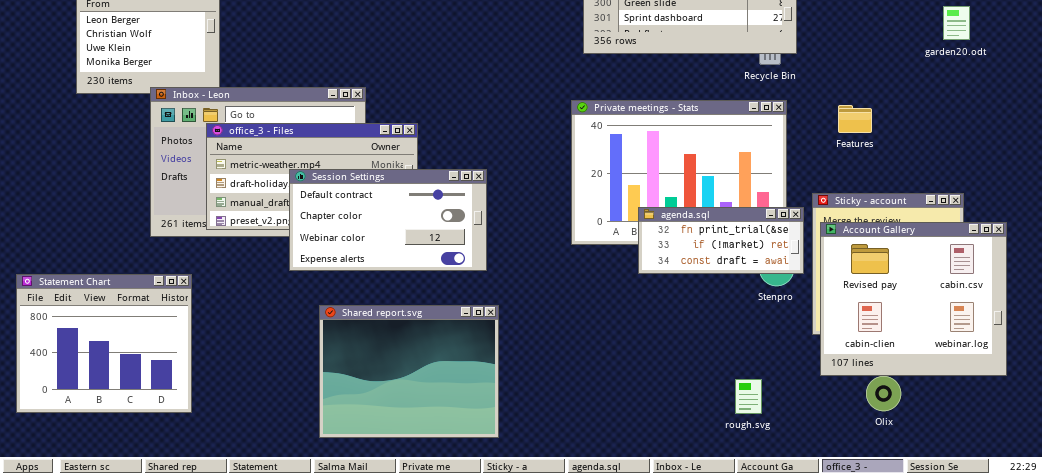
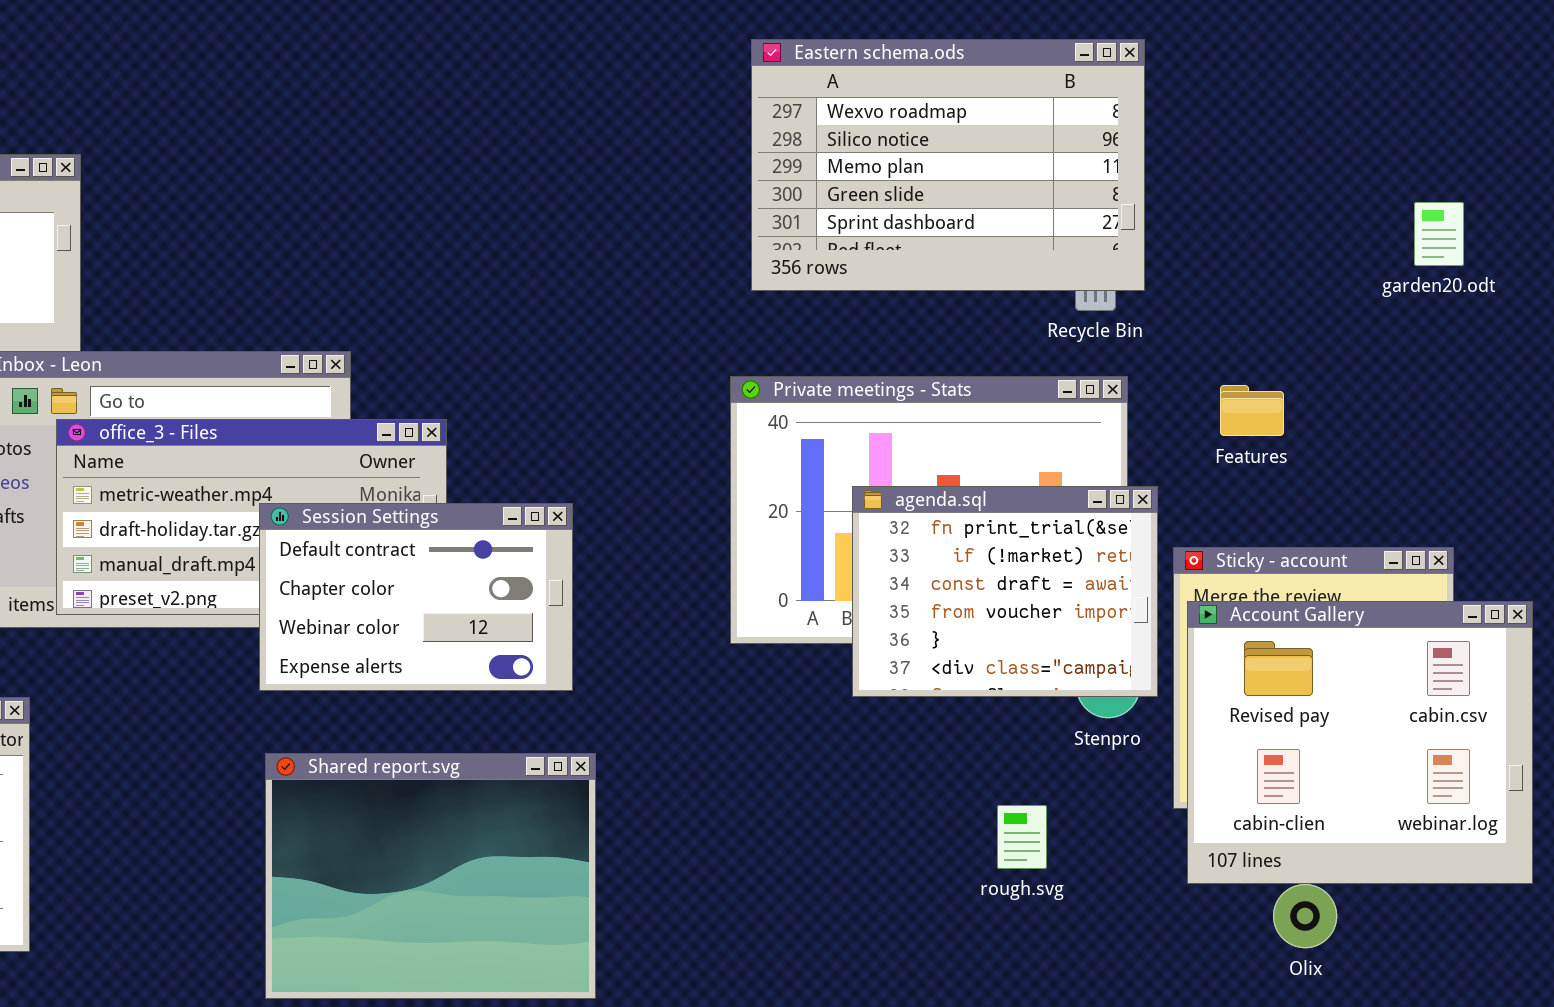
Session Settings: [289,169,487,271] -> [259,503,573,691], resized
agenda.sql: [638,207,804,274] -> [852,486,1158,697], resized
rough.svg: [735,379,762,414] -> [997,805,1047,869], moved

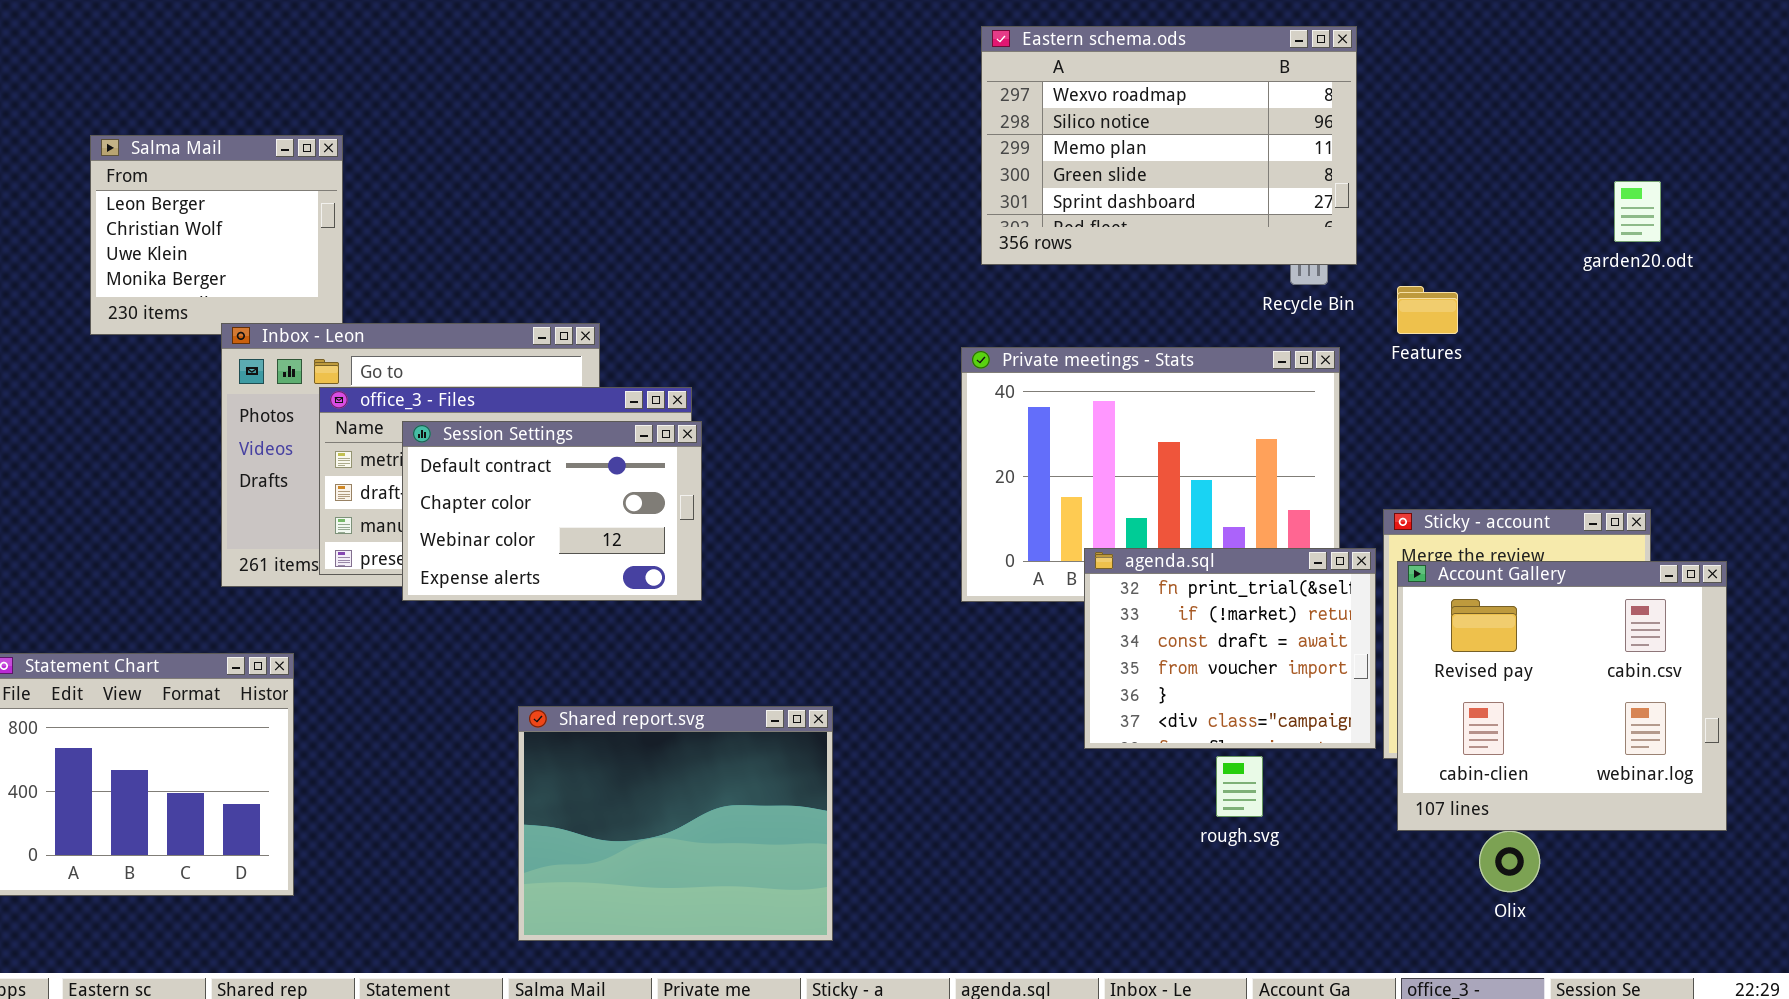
Features: [1220,385,1284,436] -> [1397,286,1458,334], moved
agenda.sql: [852,486,1158,697] -> [1084,548,1376,749], moved
Session Settings: [259,503,573,691] -> [402,421,702,601], moved

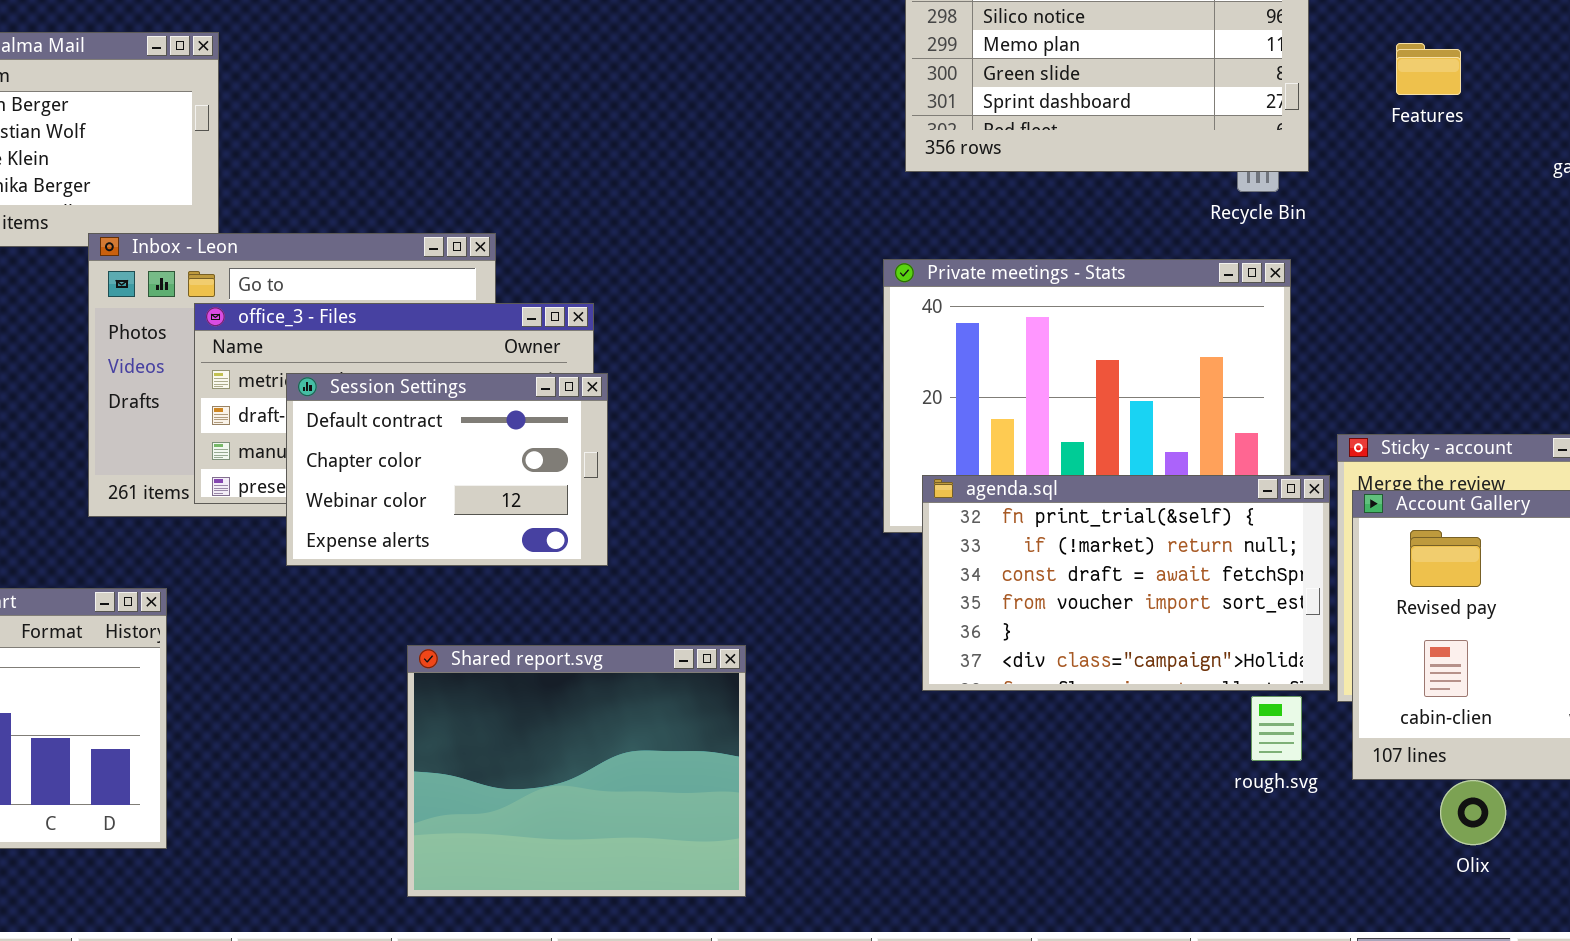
Features: [1397,286,1458,334] -> [1396,43,1461,95], moved
Session Settings: [402,421,702,601] -> [286,373,608,566], moved
agenda.sql: [1084,548,1376,749] -> [922,475,1330,691], resized
rough.svg: [1216,756,1263,817] -> [1251,696,1302,761], moved

